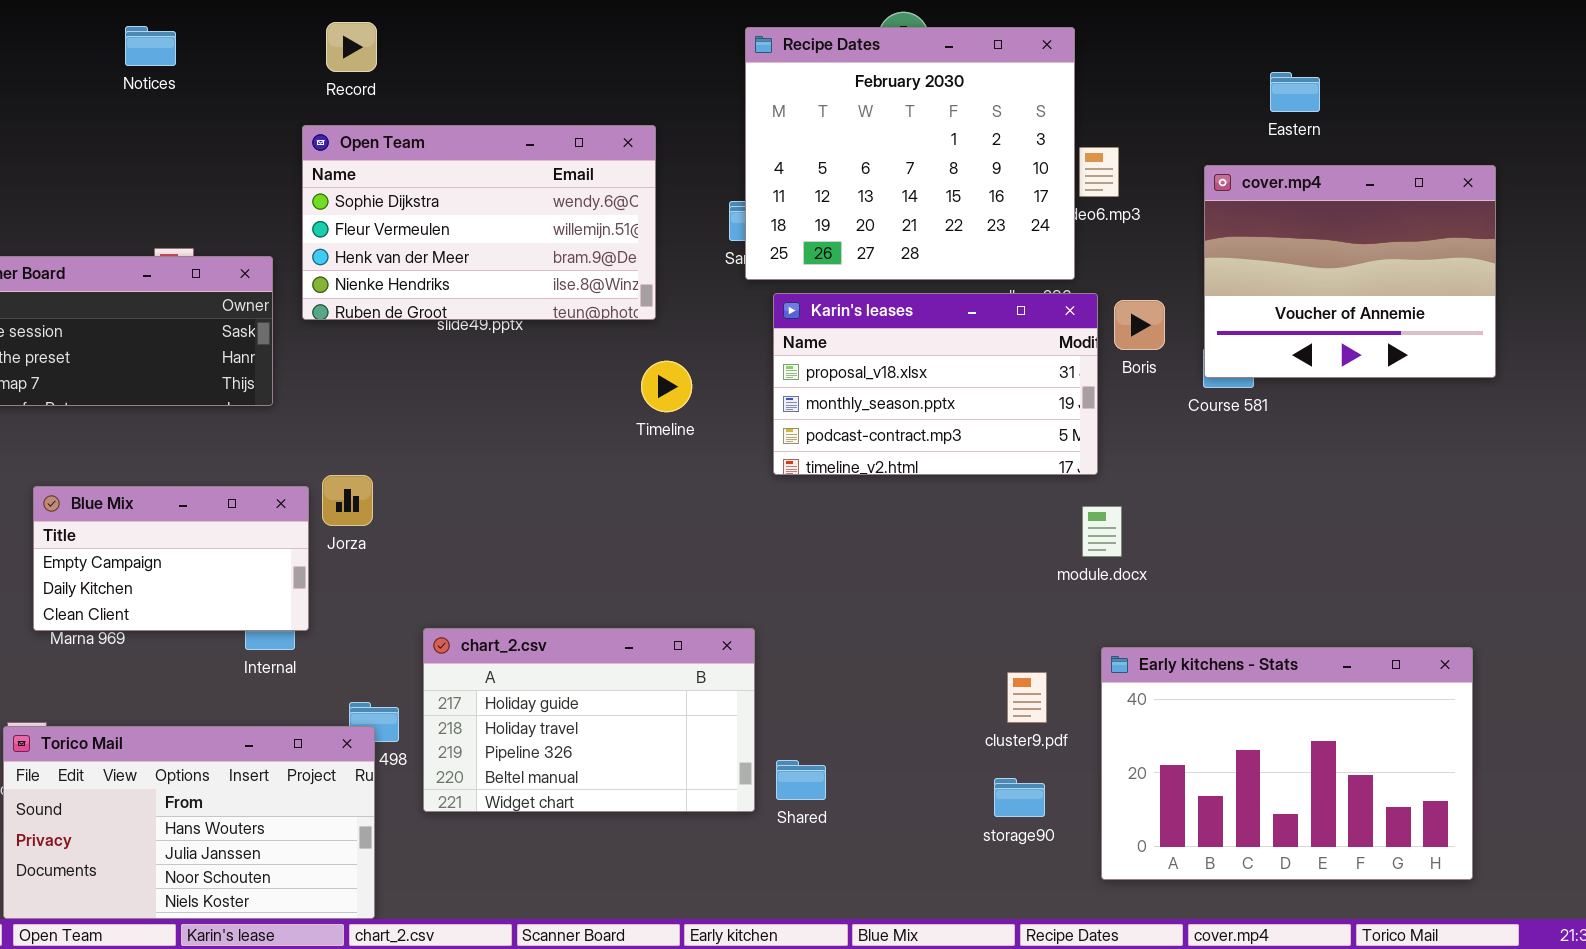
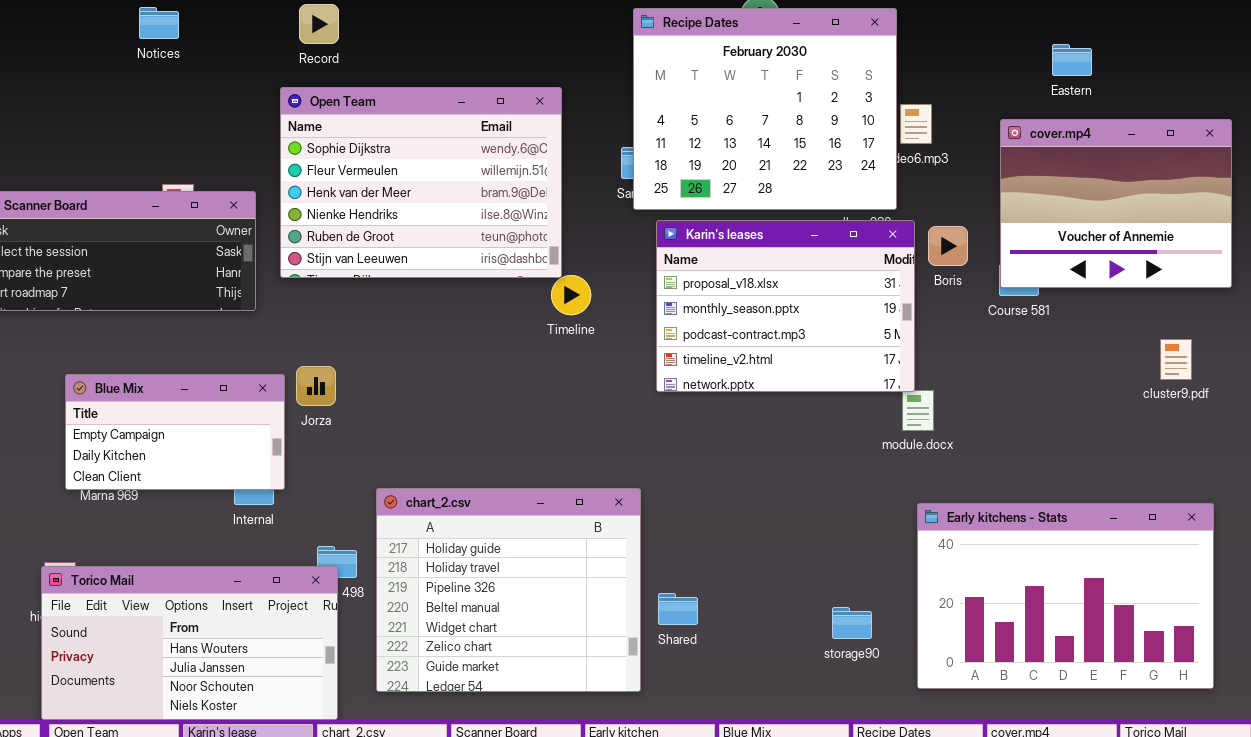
Open Team: [302,125,656,320] -> [280,87,562,278], resized
Karin's leases: [773,293,1098,475] -> [656,220,915,392], resized
chart_2.csv: [423,628,755,812] -> [376,488,641,692], resized
cluster9.pdf: [1007,672,1047,723] -> [1160,339,1192,380], moved

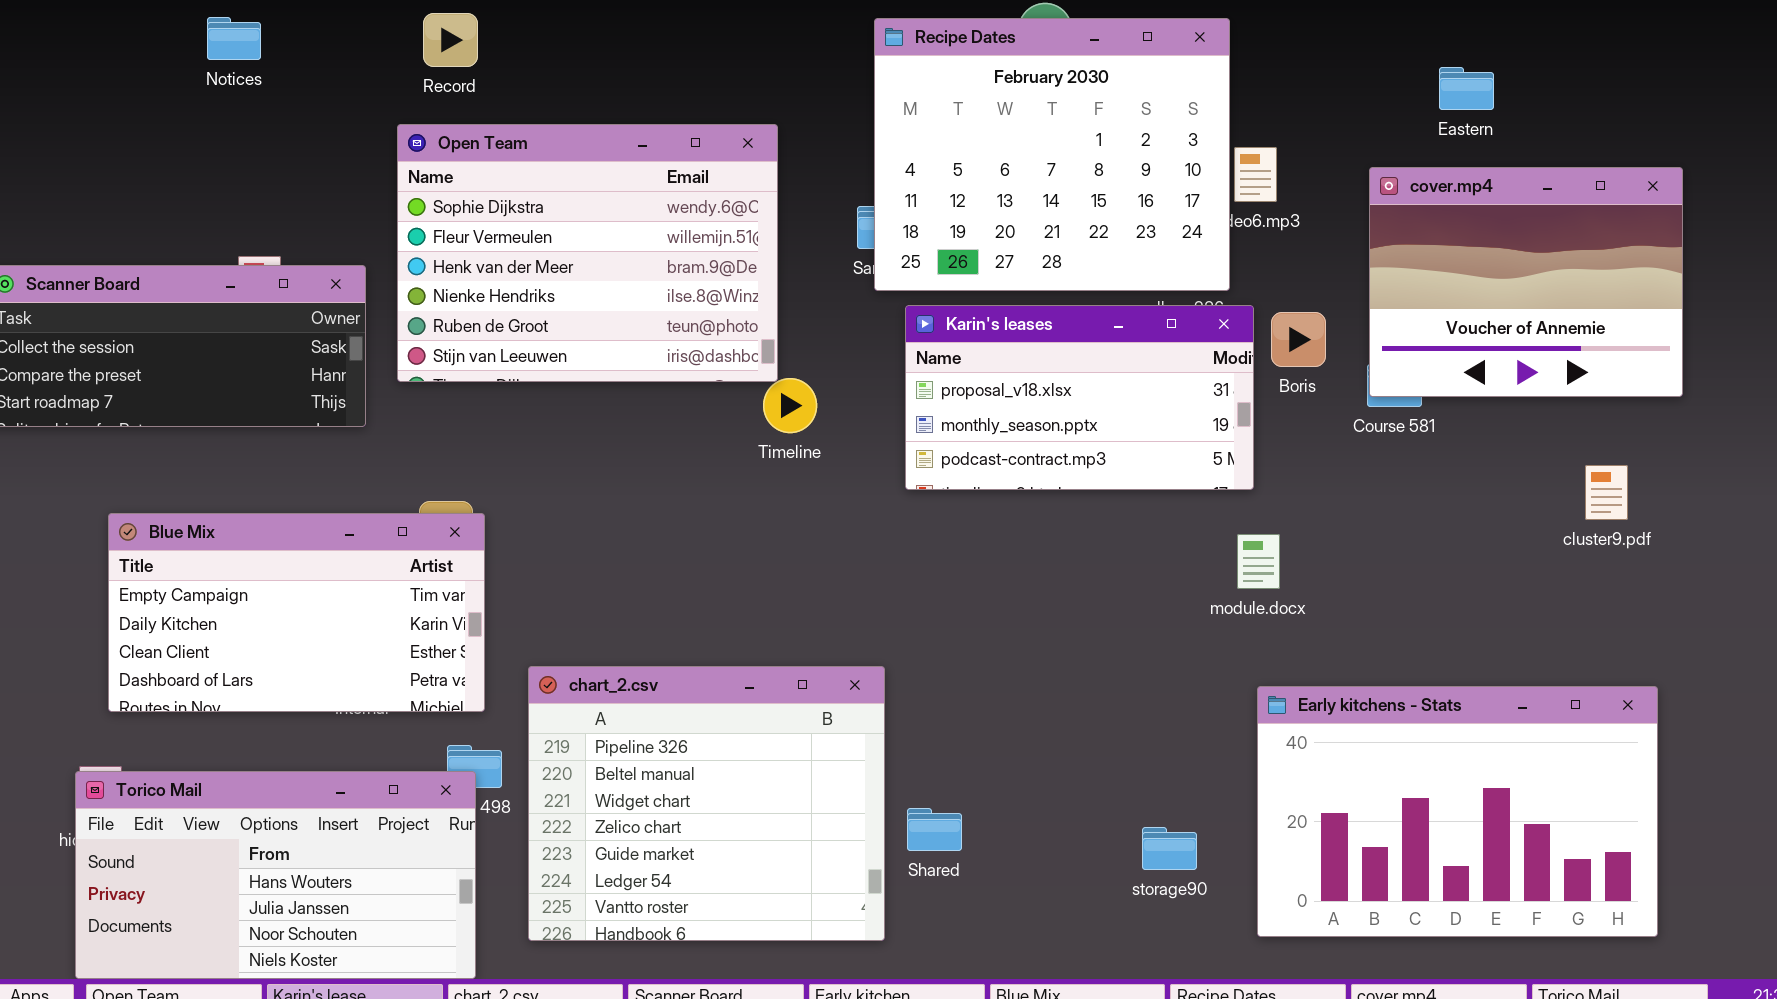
Karin's leases: [656,220,915,392] -> [905,305,1254,490], resized
Blue Mix: [65,374,285,490] -> [108,513,485,712], resized
chart_2.csv: [376,488,641,692] -> [528,666,885,941], scrolled down 2 rows

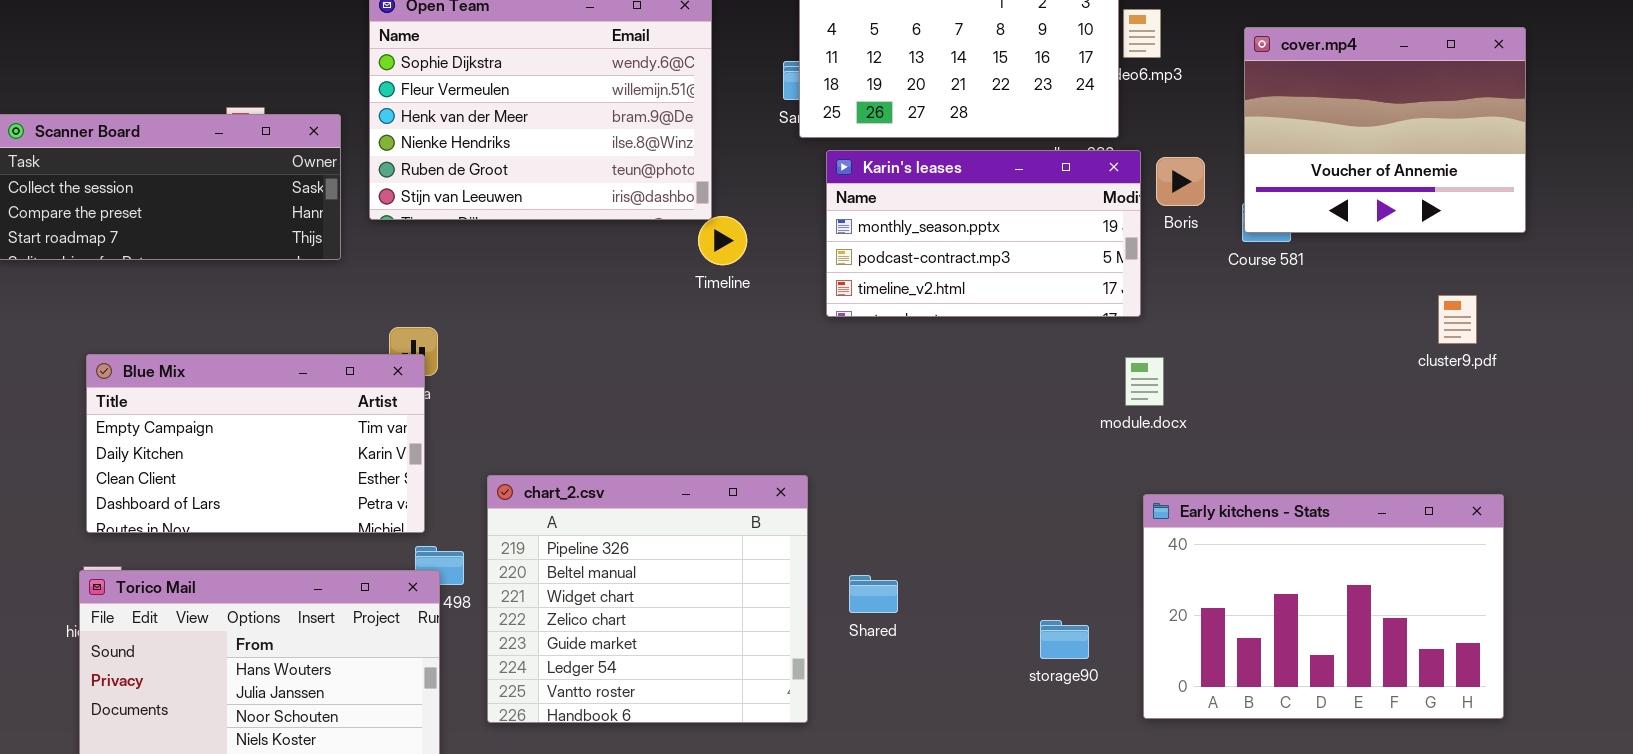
Karin's leases: [905,305,1254,490] -> [826,150,1141,317], scrolled down 1 row
Blue Mix: [108,513,485,712] -> [86,354,425,533], moved
Shared: [907,808,962,851] -> [849,575,898,613], moved

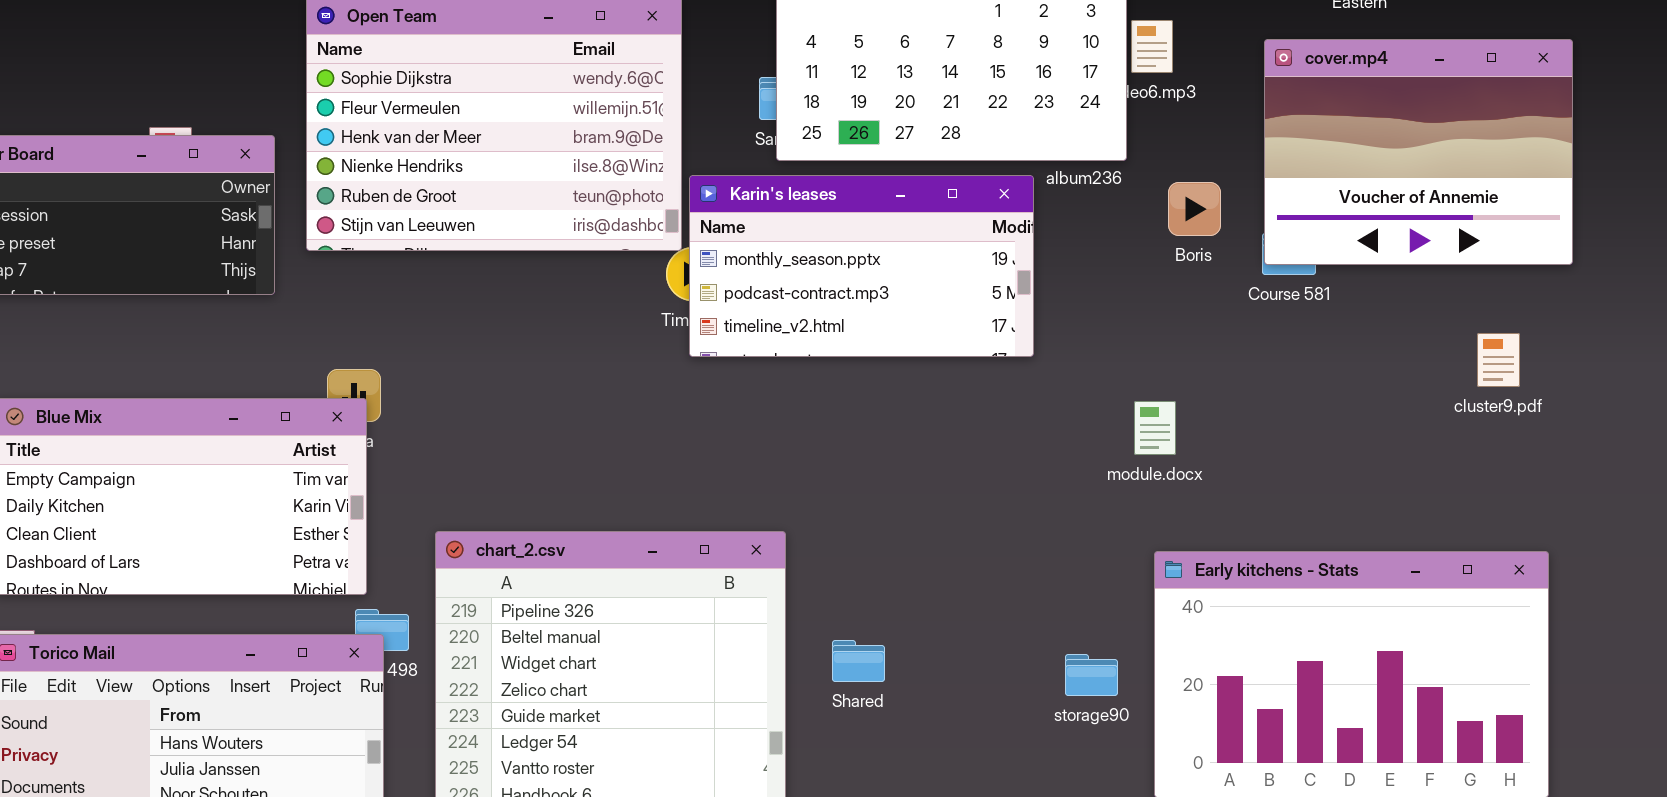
Karin's leases: [826,150,1141,317] -> [689,175,1034,357], moved
storage90: [1040,620,1089,659] -> [1065,654,1118,696], moved

